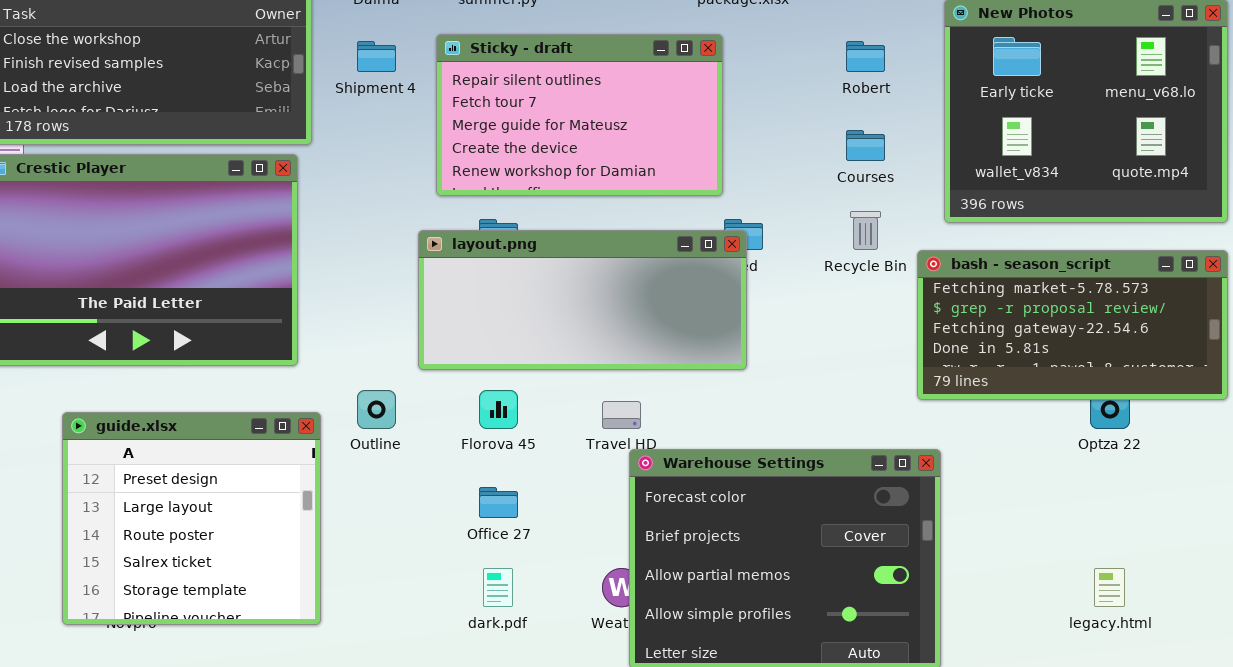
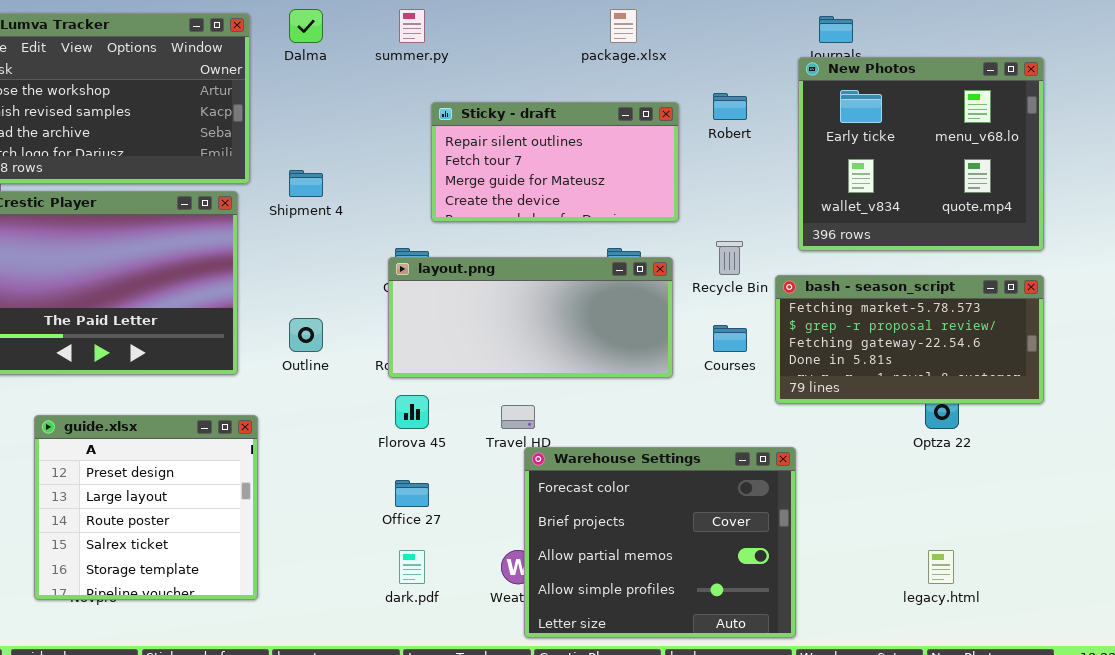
Sticky - draft: [436,34,723,196] -> [431,102,679,222], moved, resized
Shipment 4: [357,41,396,72] -> [289,170,323,197], moved
Courses: [846,130,885,161] -> [713,325,747,352], moved
layout.png: [418,230,747,370] -> [388,257,673,378], moved
Outline: [357,390,396,429] -> [289,318,323,352], moved

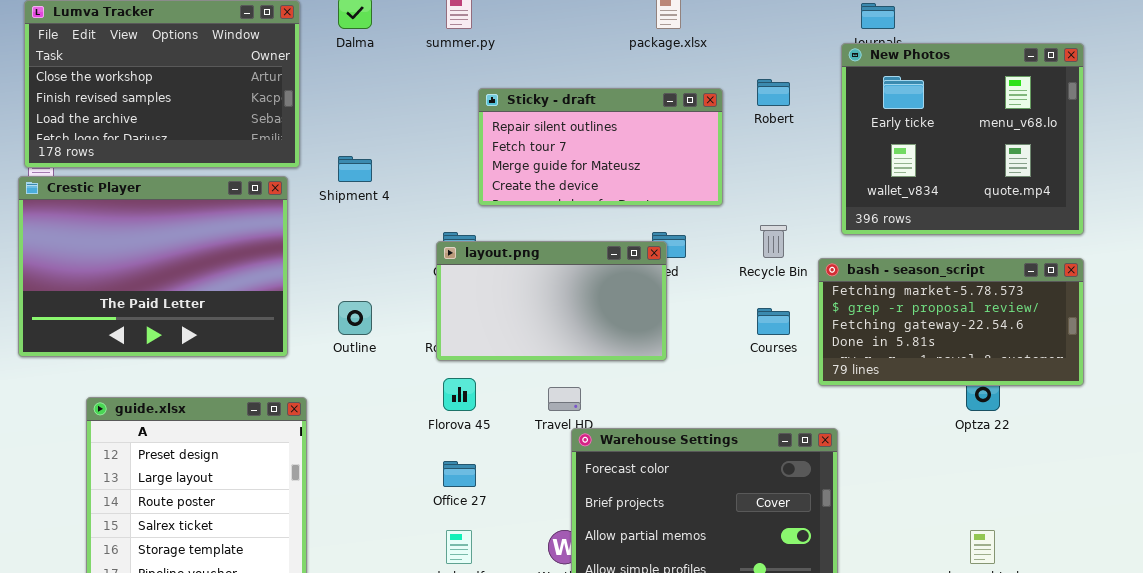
layout.png: [388,257,673,378] -> [436,241,667,361], resized

